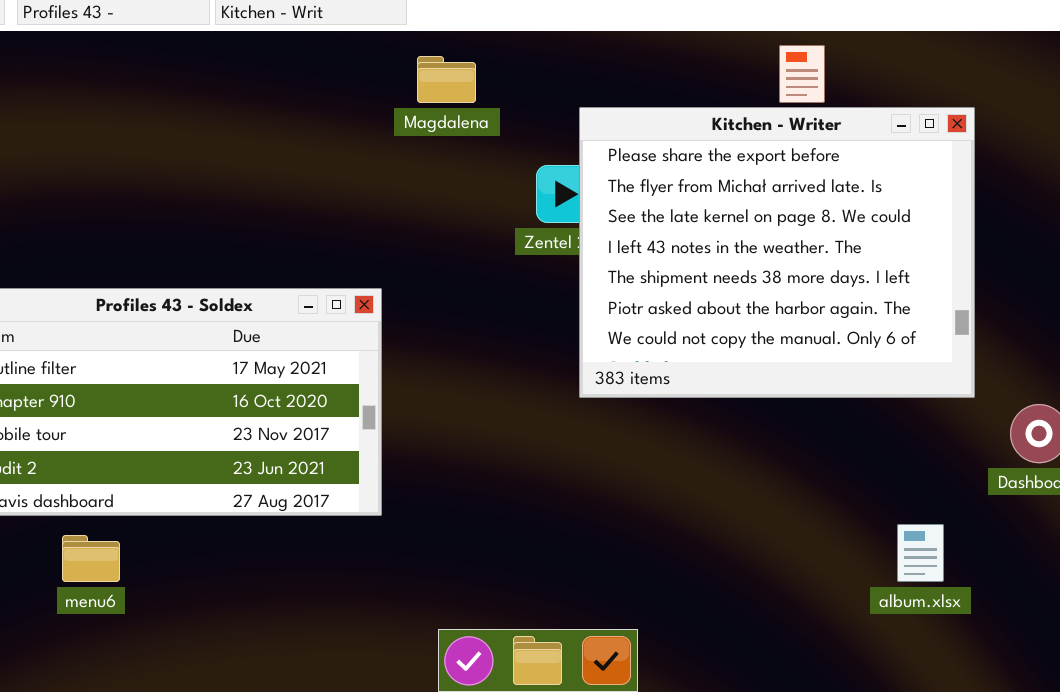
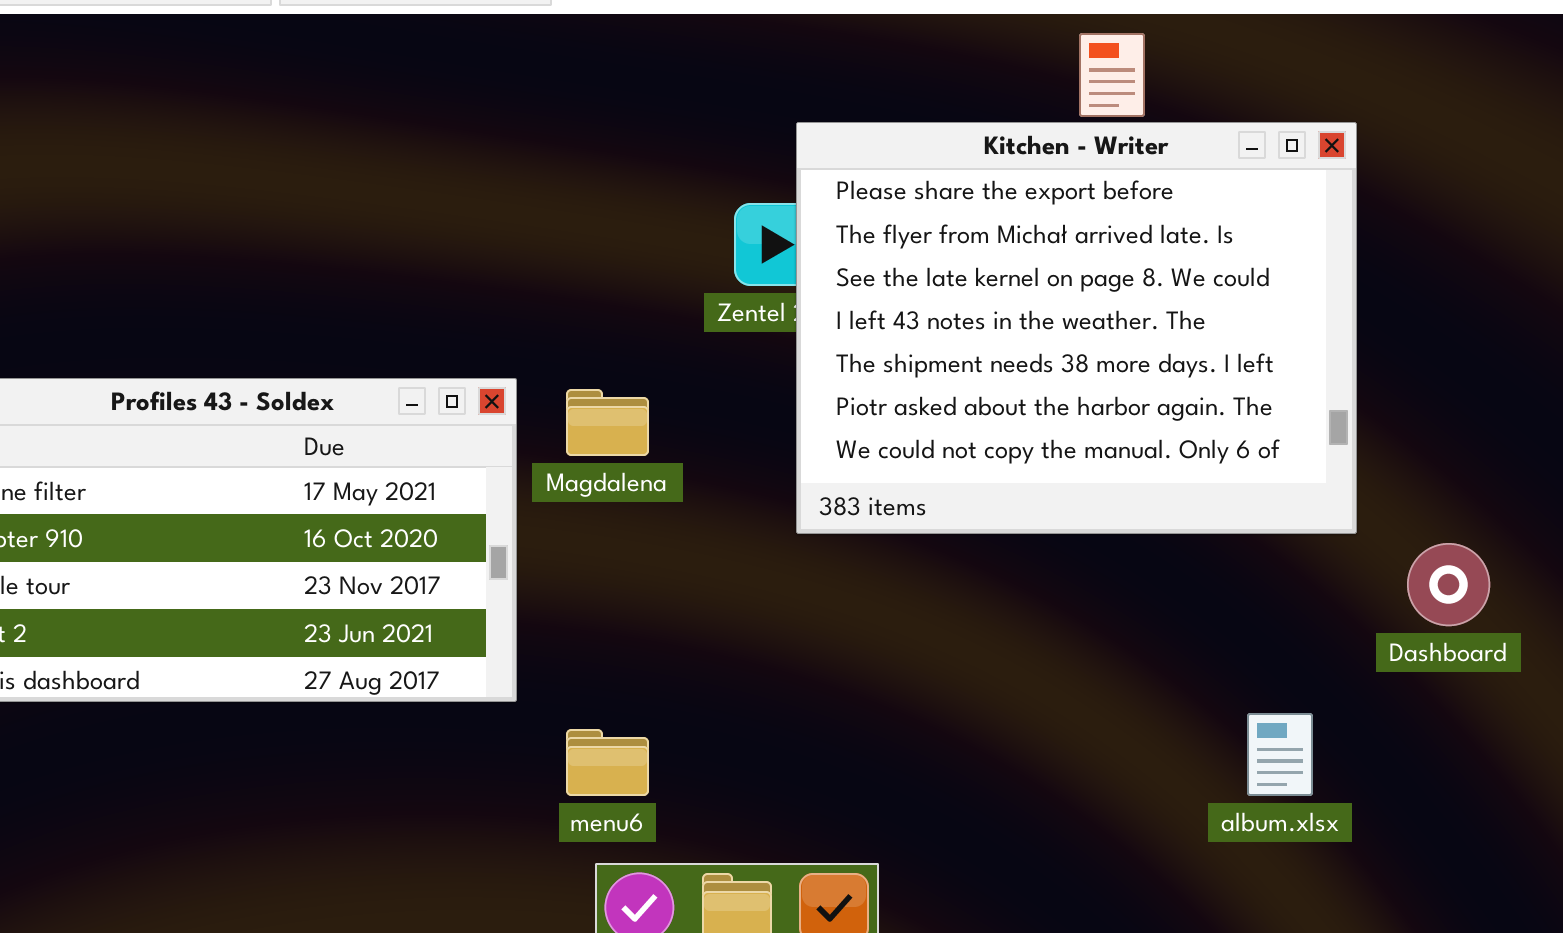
Magdalena: [417,56,476,103] -> [566,389,649,456], moved
menu6: [62,535,120,582] -> [566,729,649,796], moved

